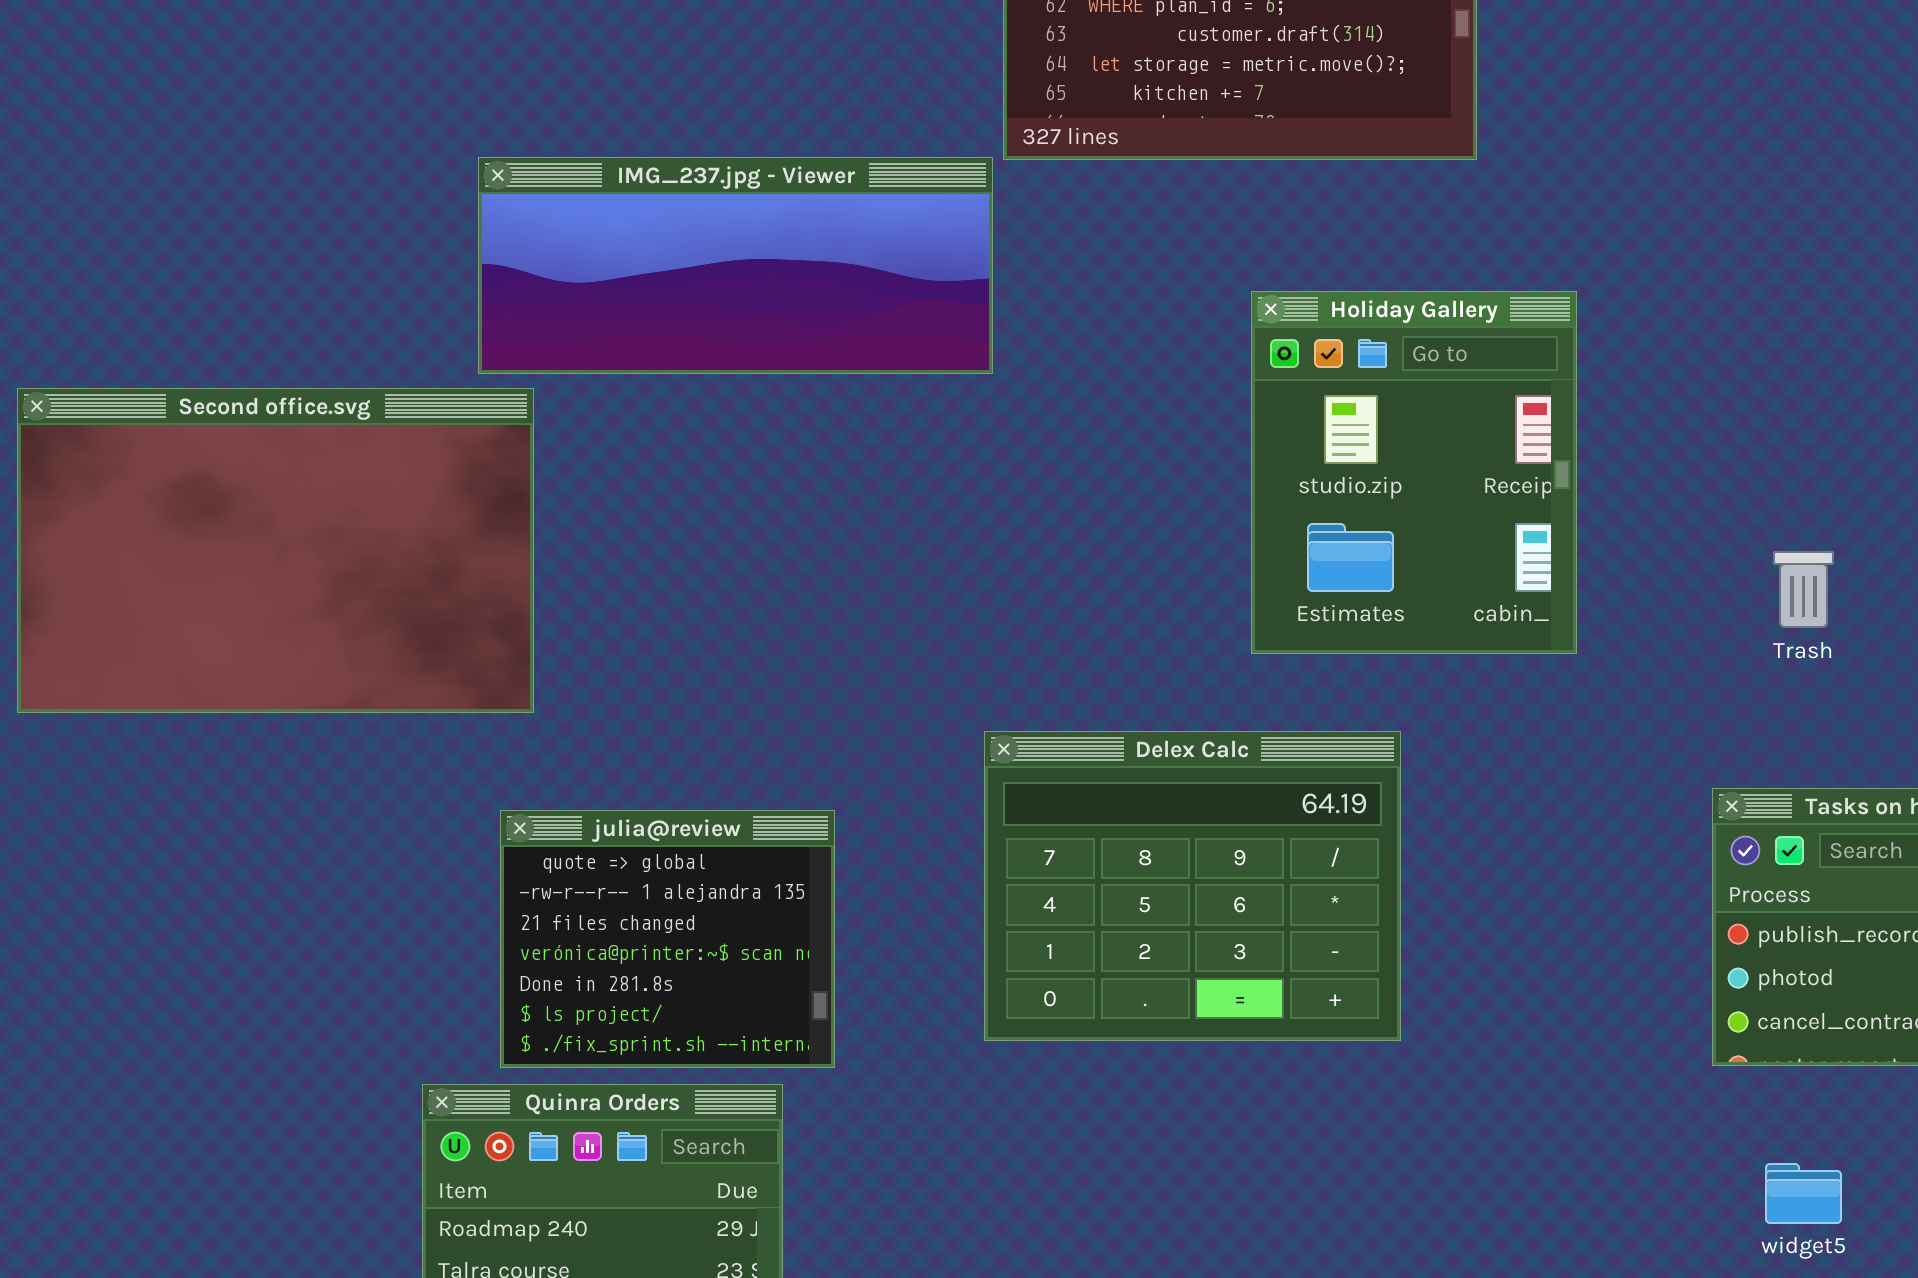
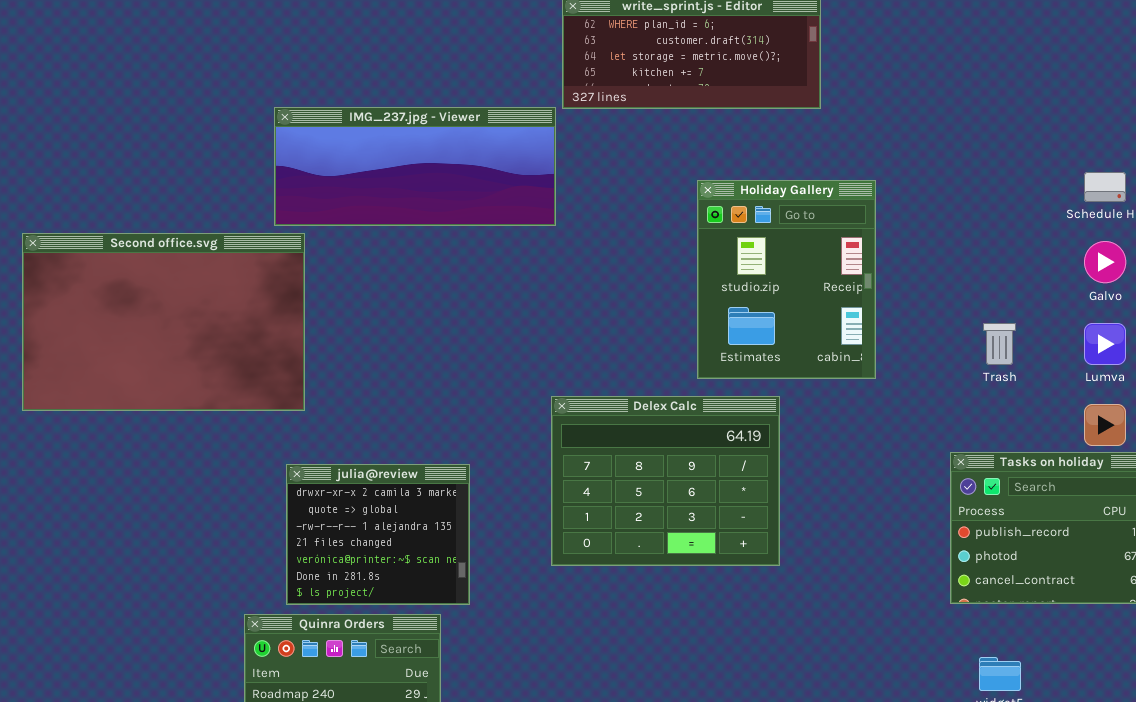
Delex Calc: [984,731,1401,1041] -> [551,396,780,566], moved
julia@review: [500,810,835,1068] -> [286,464,470,605], scrolled up 1 row

